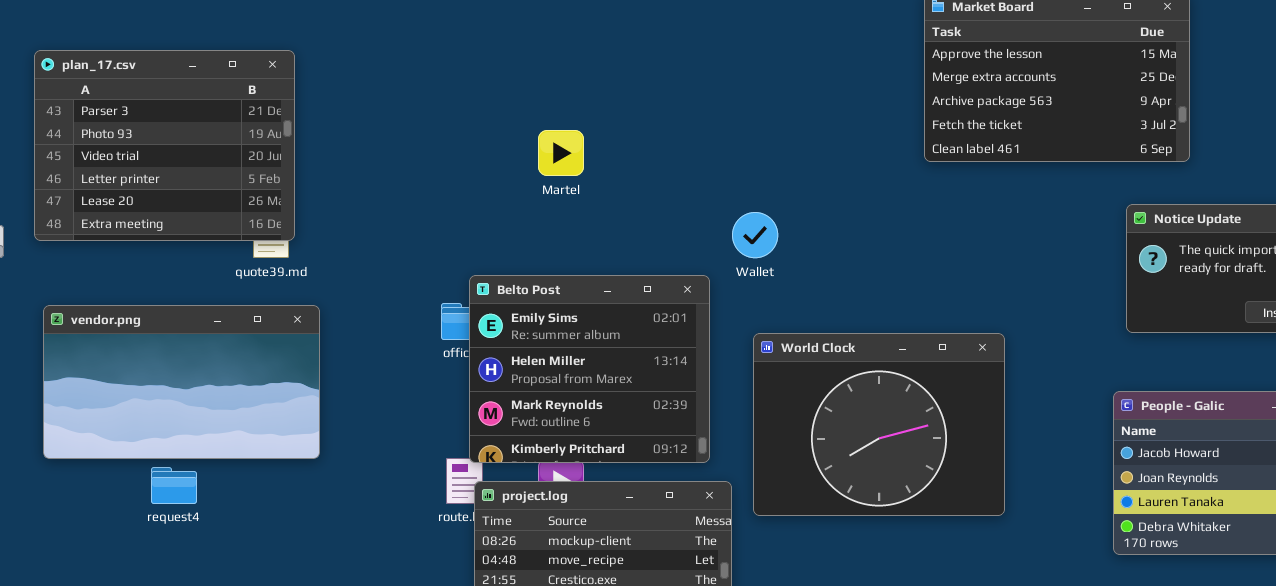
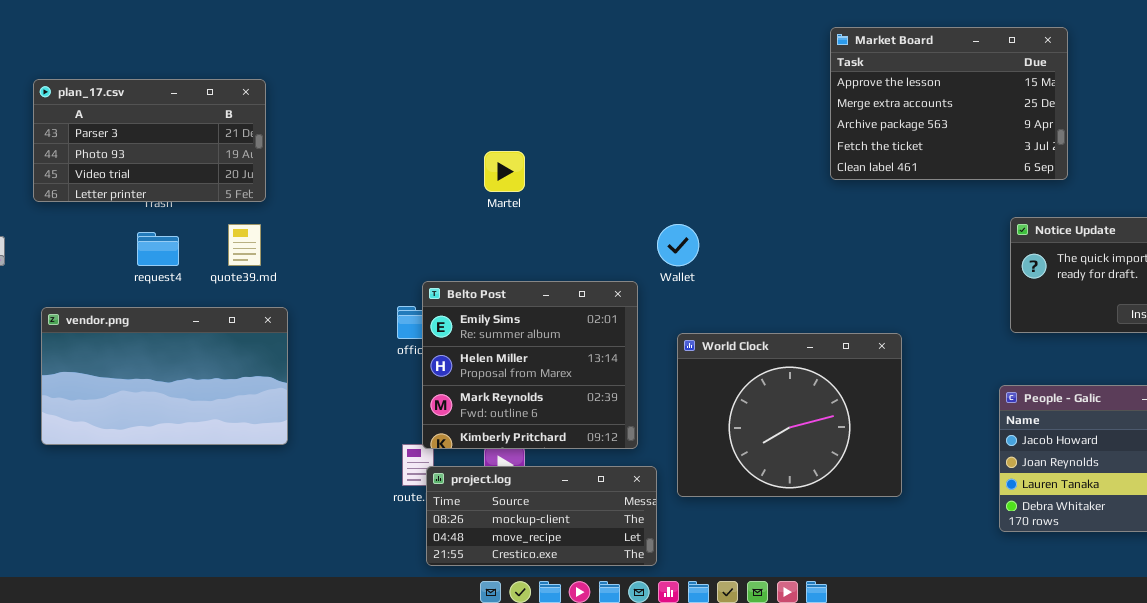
plan_17.csv: [34,50,295,241] -> [33,79,266,202], resized
request4: [151,467,197,504] -> [137,232,179,266], moved

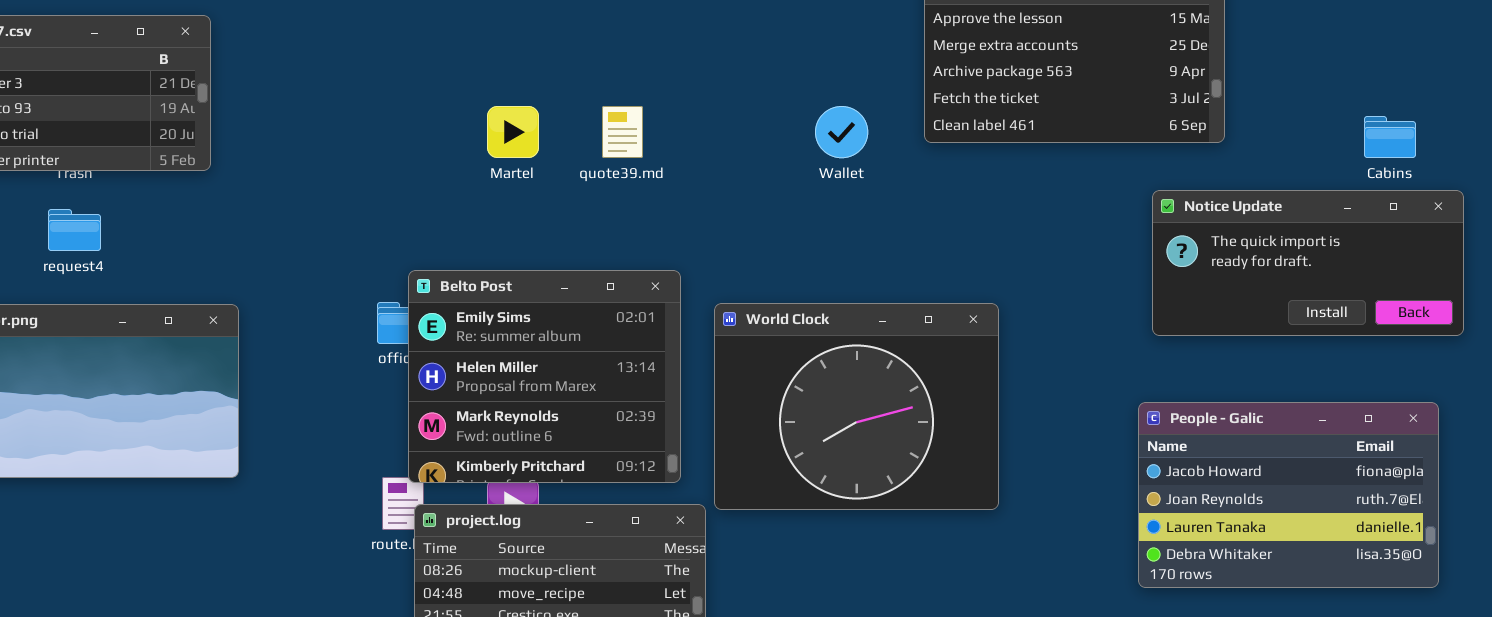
quote39.md: [228,224,261,266] -> [602,106,643,158], moved
Wallet: [657,224,699,266] -> [815,106,868,158], moved
World Clock: [677,333,902,497] -> [714,303,999,510], moved

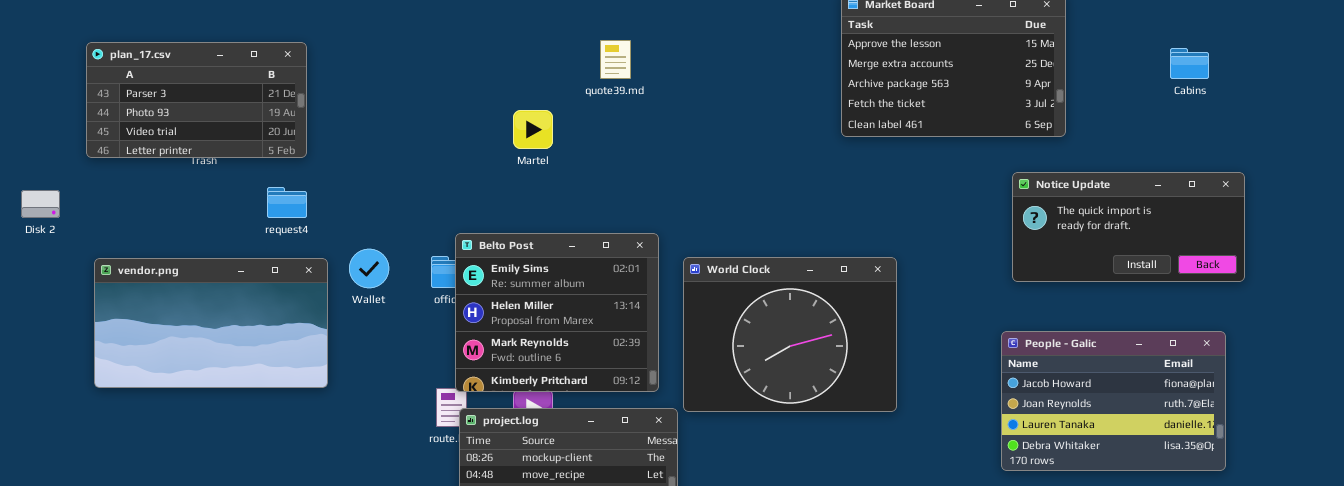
quote39.md: [602,106,643,158] -> [600,40,631,79], moved
Wallet: [815,106,868,158] -> [349,249,389,288], moved
Cabins: [1364,116,1416,158] -> [1170,48,1209,79], moved
request4: [48,209,101,251] -> [267,187,307,218], moved

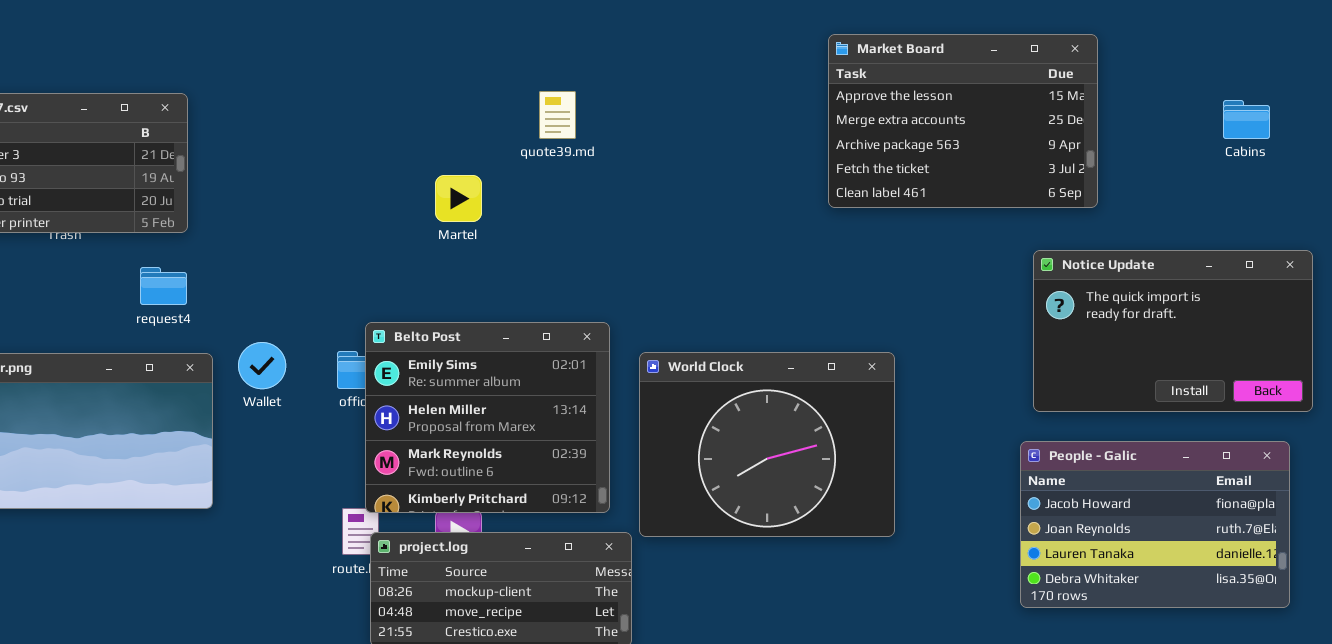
Notice Update: [1012,172,1245,282] -> [1033,250,1313,412], resized

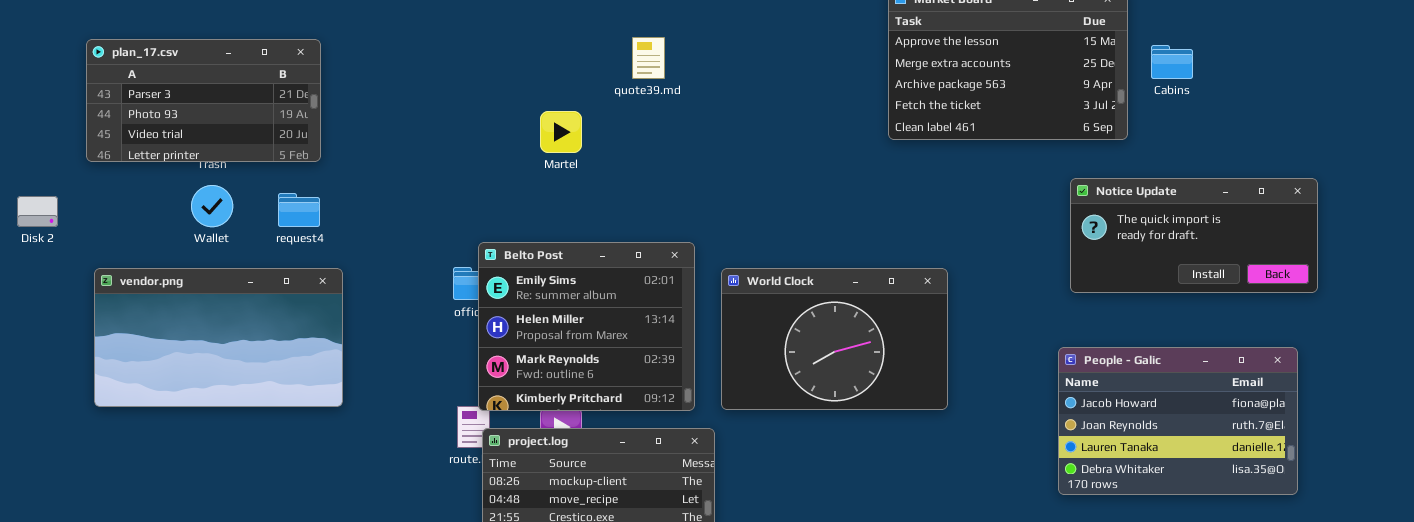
Cabins: [1223,100,1270,139] -> [1151,45,1193,79], moved
Notice Update: [1033,250,1313,412] -> [1070,178,1318,293], resized
Wallet: [238,342,286,389] -> [191,185,233,227], moved
World Clock: [639,352,895,537] -> [721,268,948,410], resized

